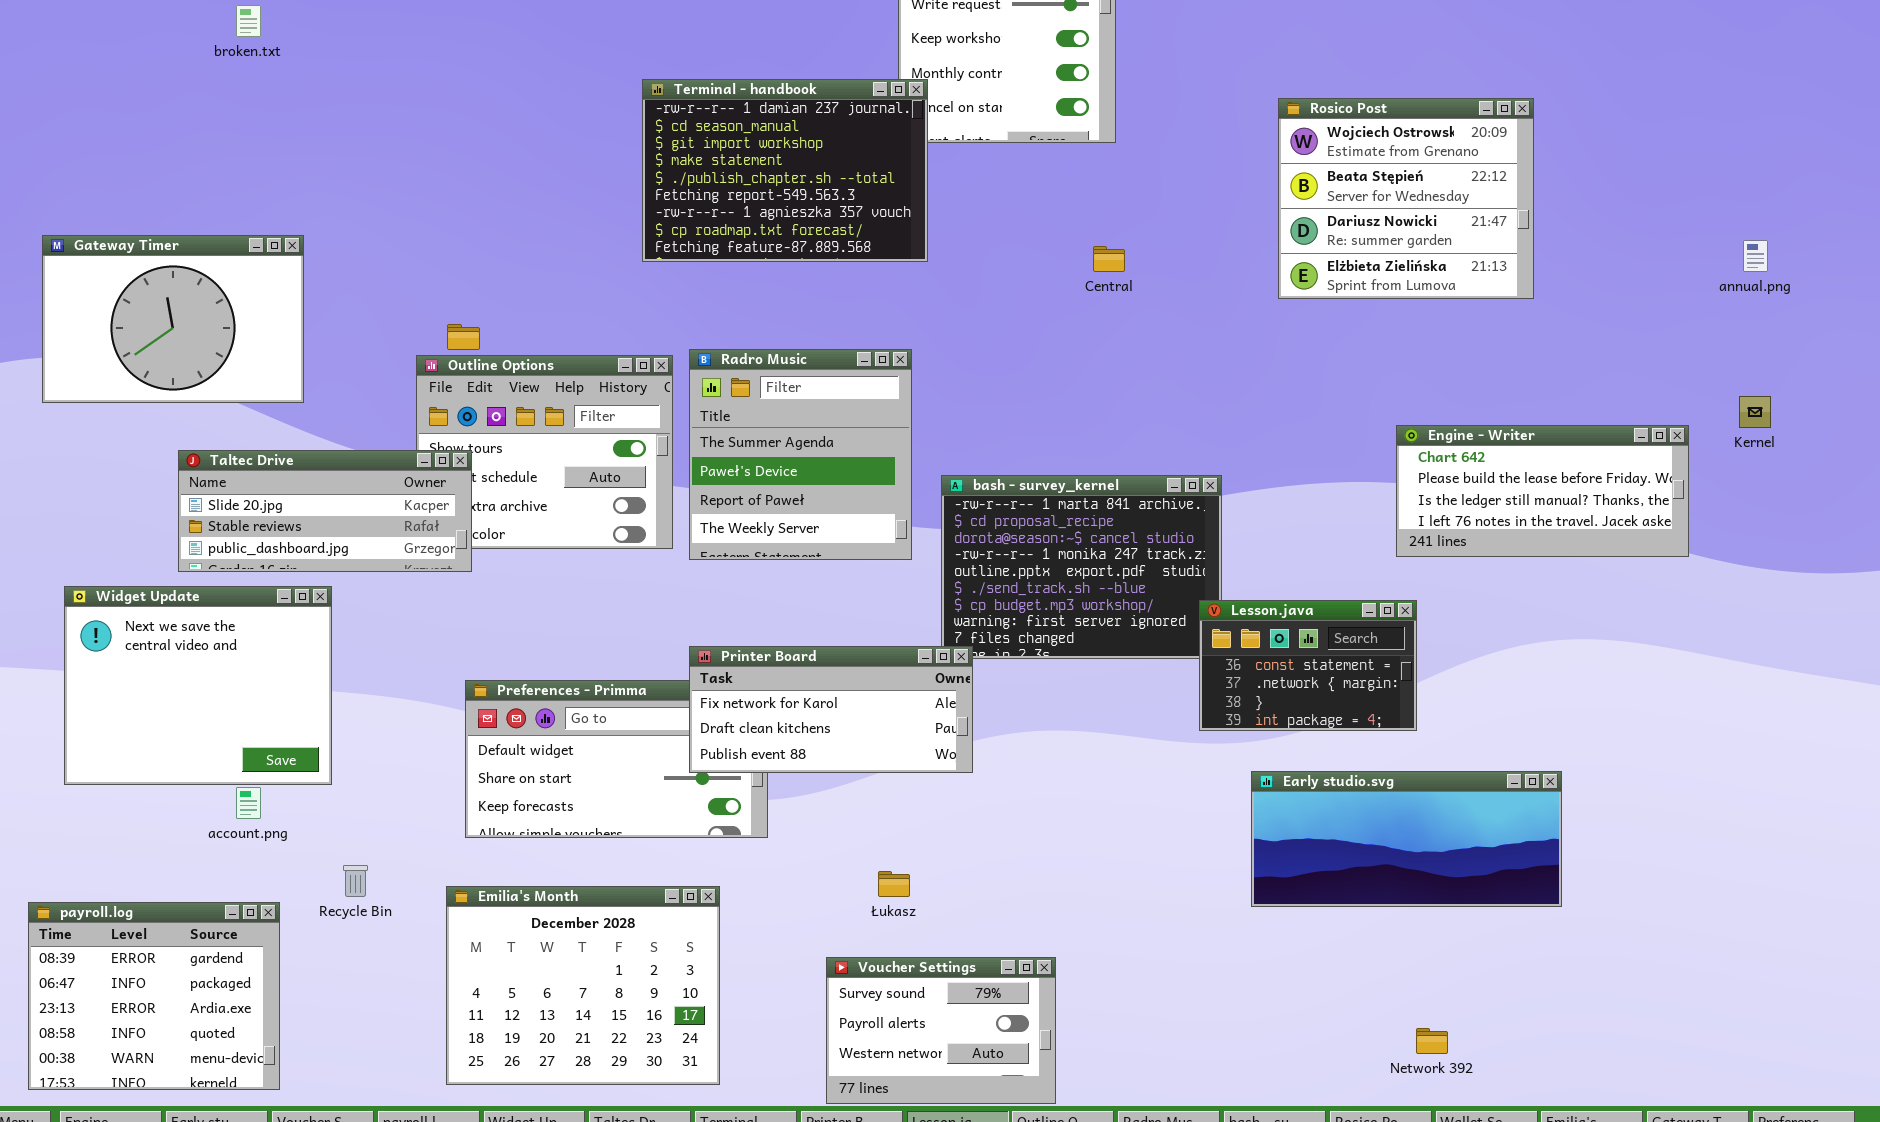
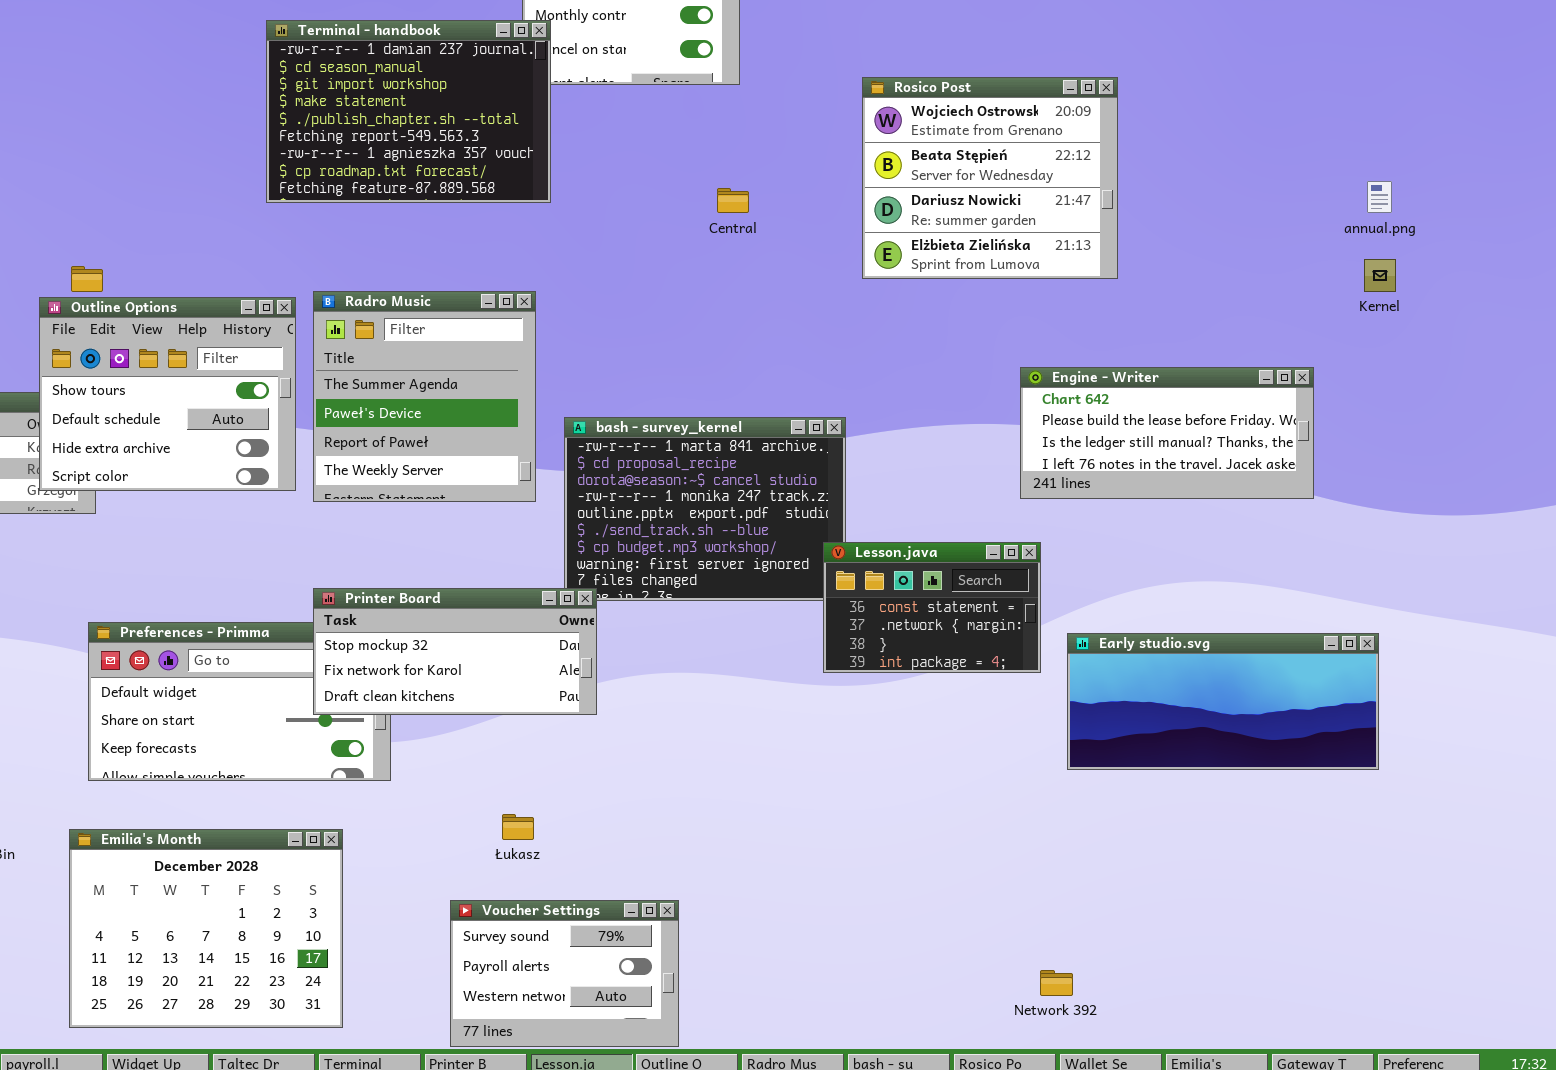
Rosico Post: [1278,98,1534,299] -> [862,77,1118,279], moved
Outline Options: [416,355,673,549] -> [39,297,296,491], raised
Kernel: [1739,396,1771,428] -> [1364,259,1396,292], moved
Printer Board: [689,646,973,773] -> [313,588,597,715], scrolled up 1 row
Early studio.svg: [1251,771,1562,907] -> [1067,633,1379,770], moved

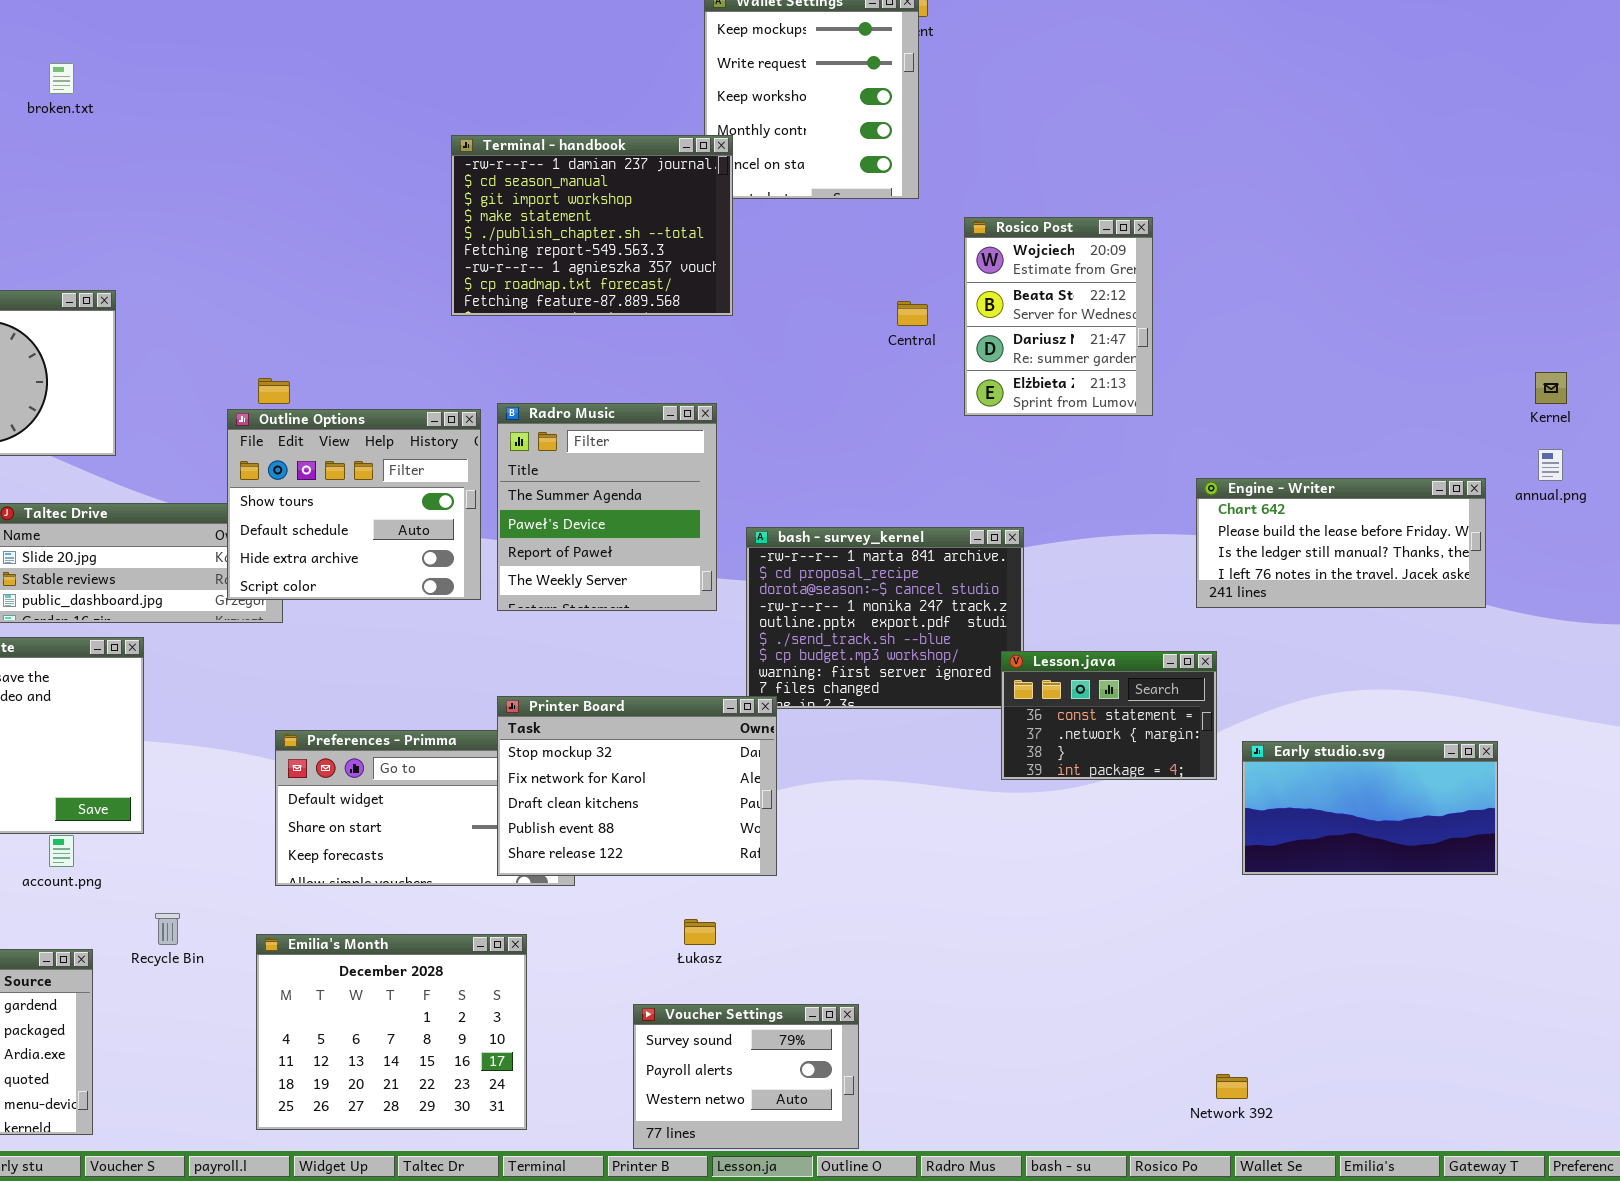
Rosico Post: [862,77,1118,279] -> [964,217,1153,416], moved, resized
annual.png: [1367,181,1392,213] -> [1538,449,1563,481], moved
Printer Board: [313,588,597,715] -> [497,696,777,876], resized
Early studio.svg: [1067,633,1379,770] -> [1242,741,1498,875], resized

